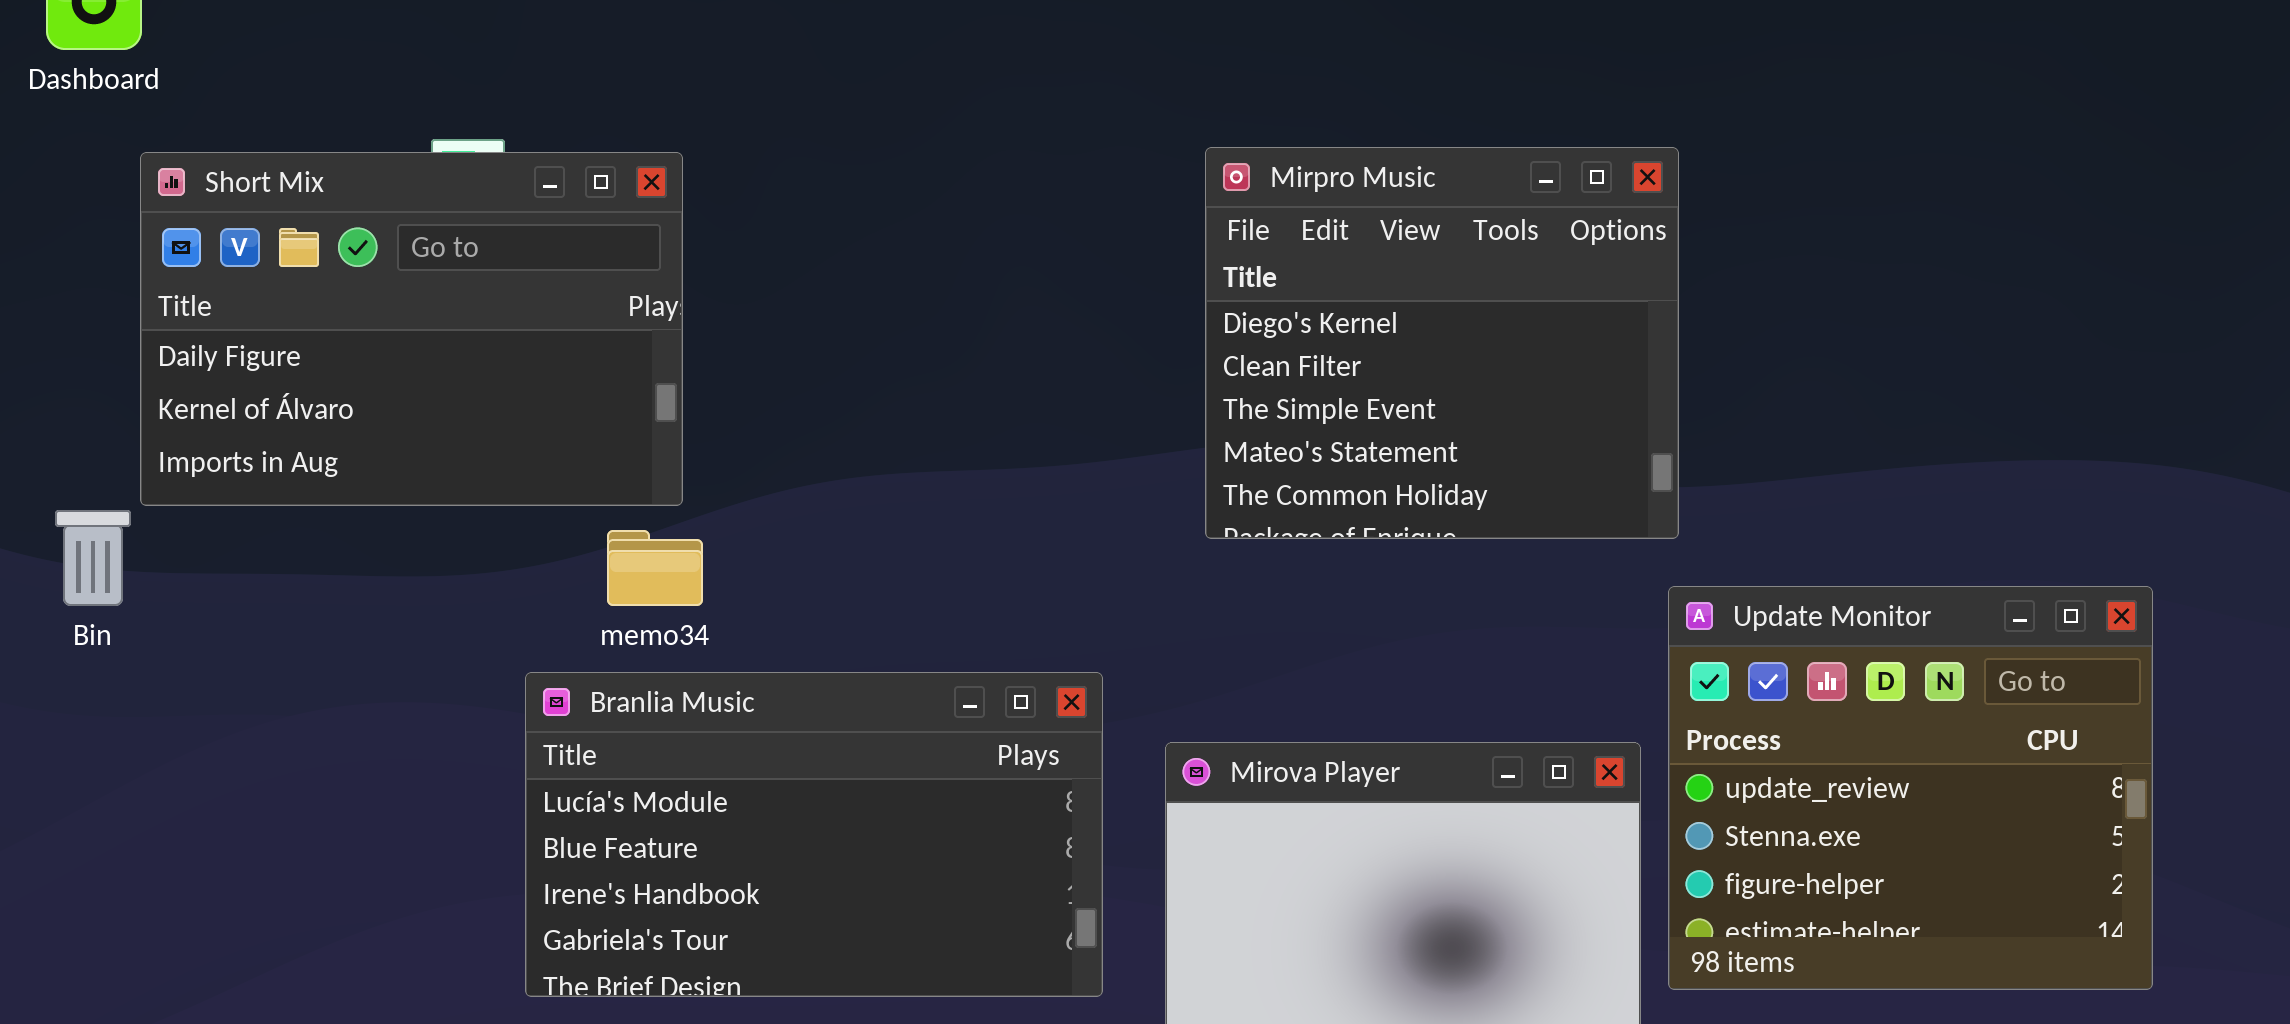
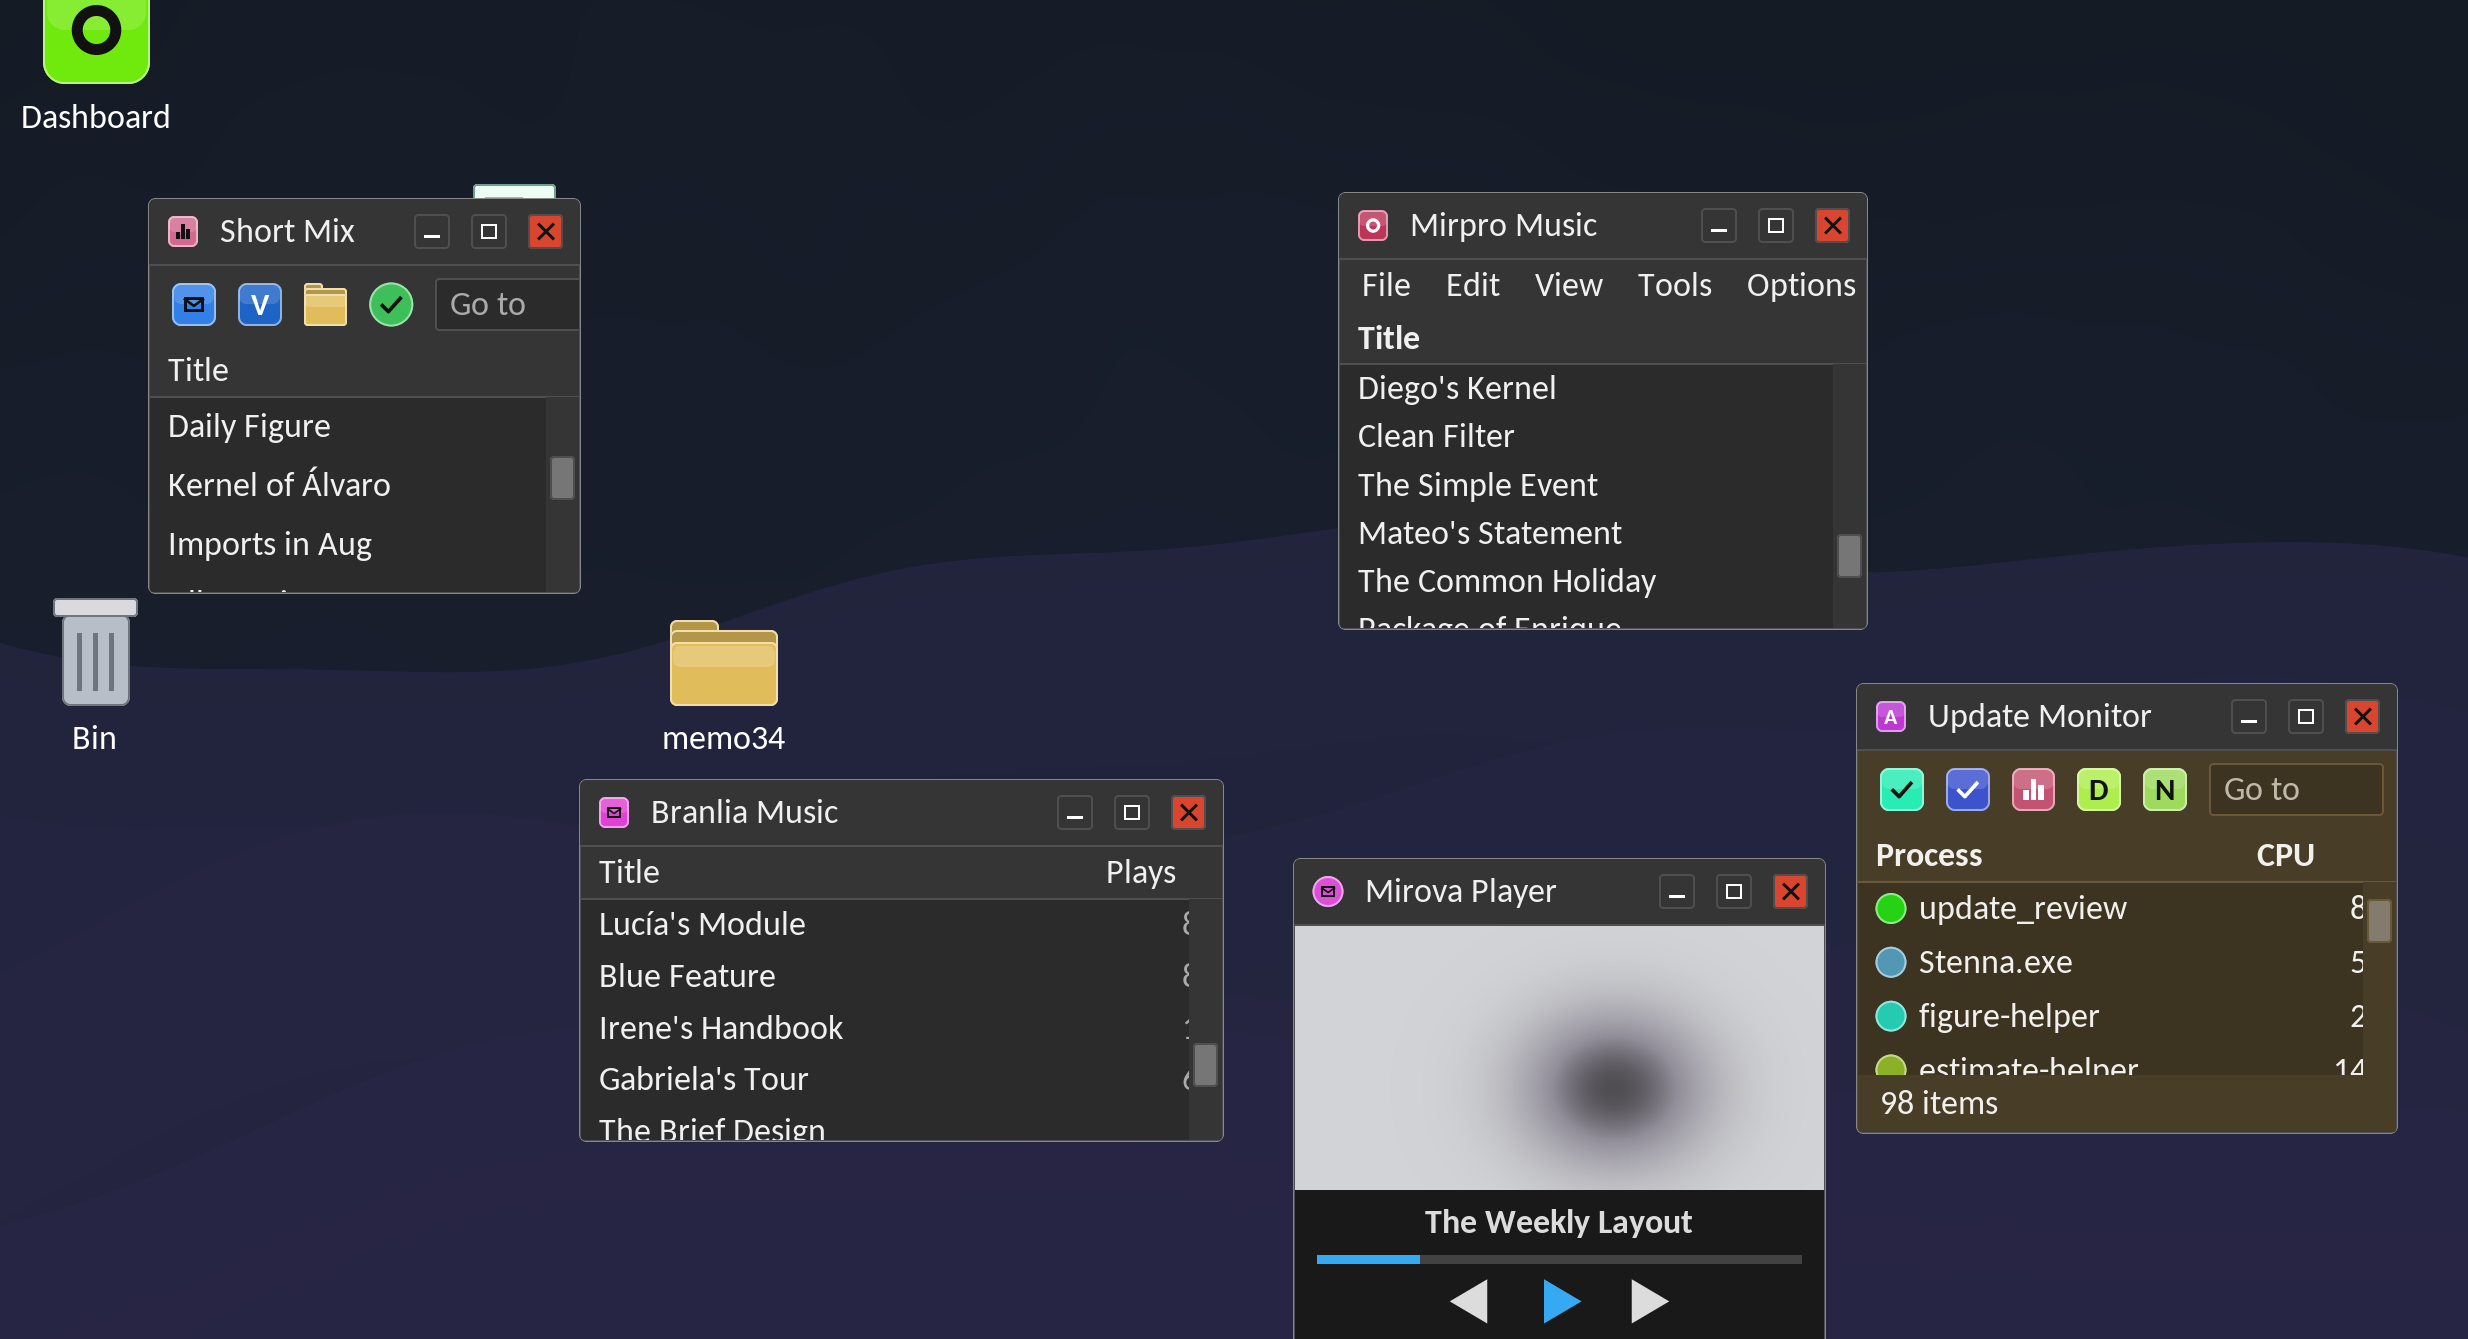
Short Mix: [140,152,683,506] -> [148,198,581,594], resized

